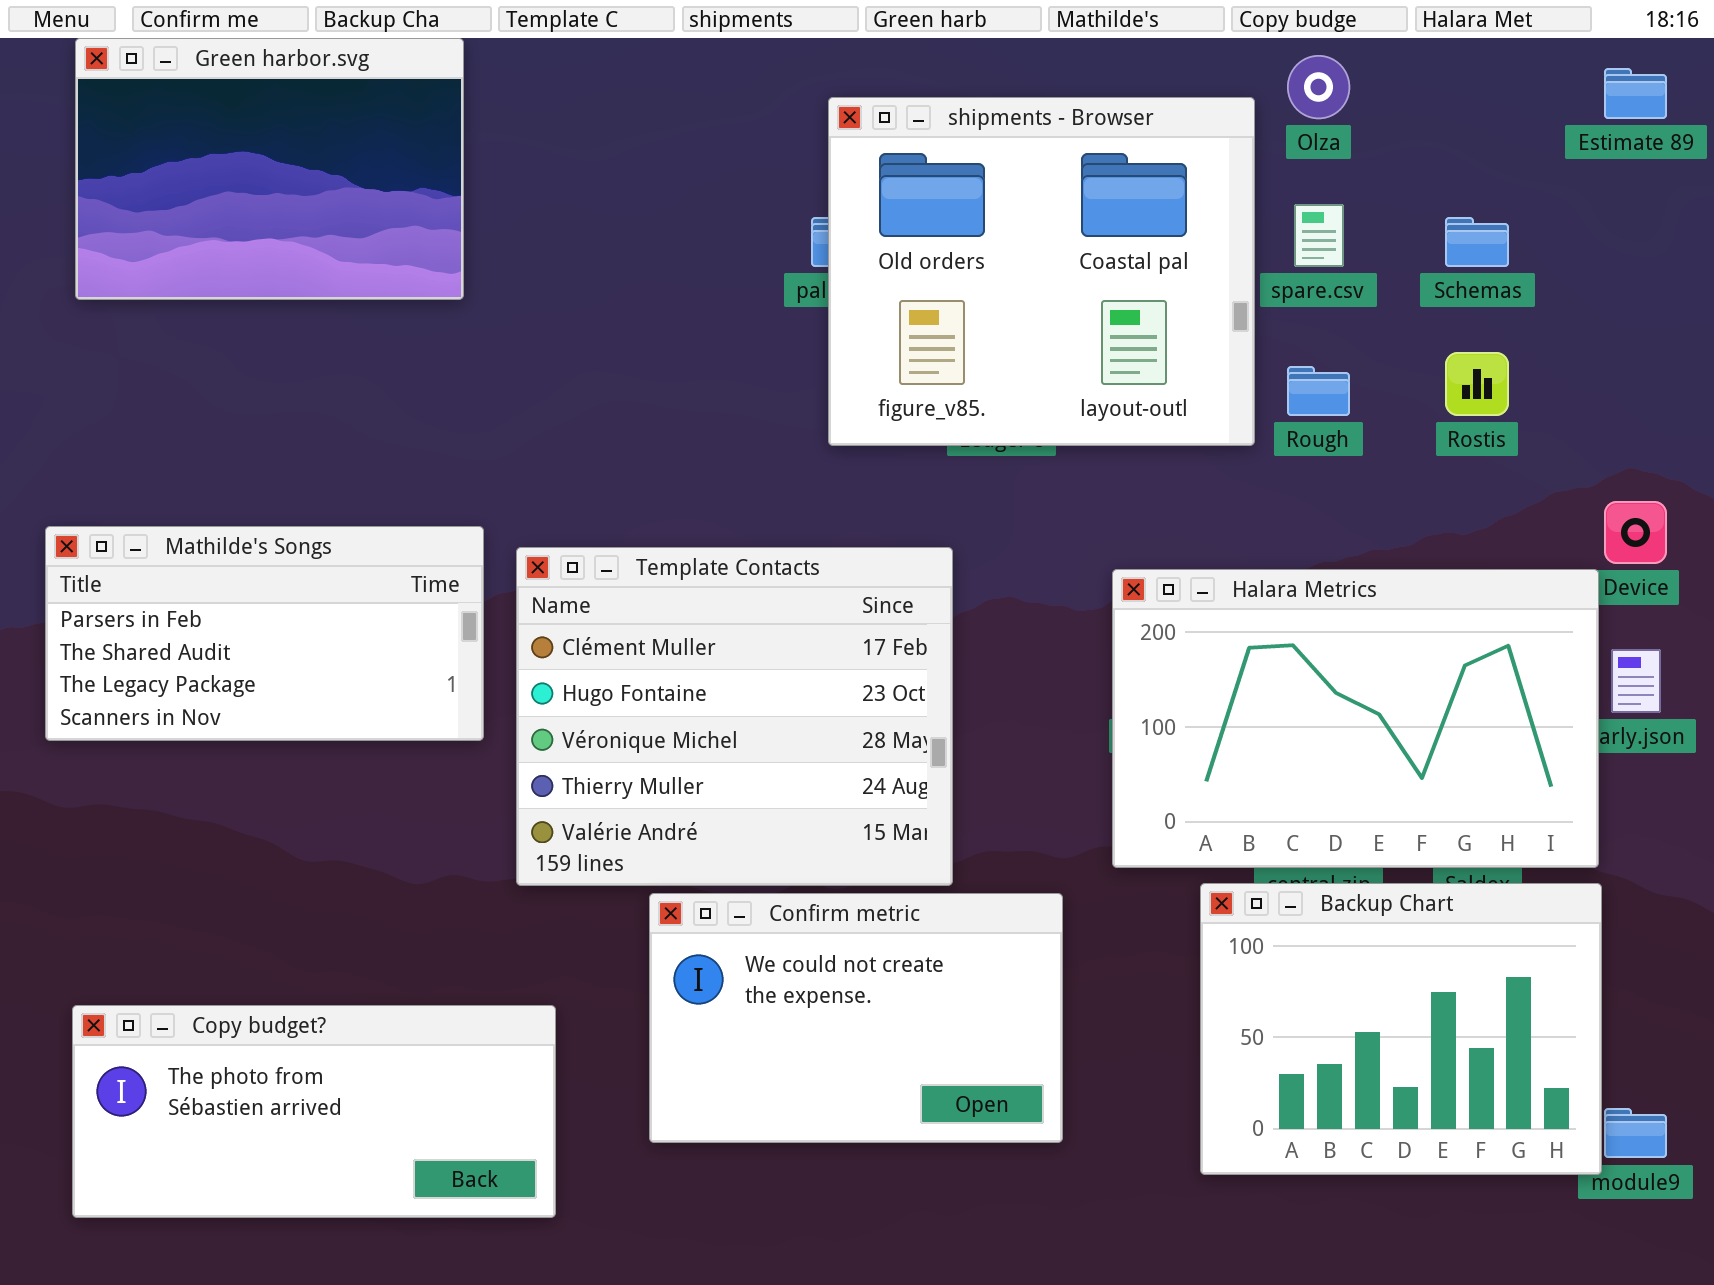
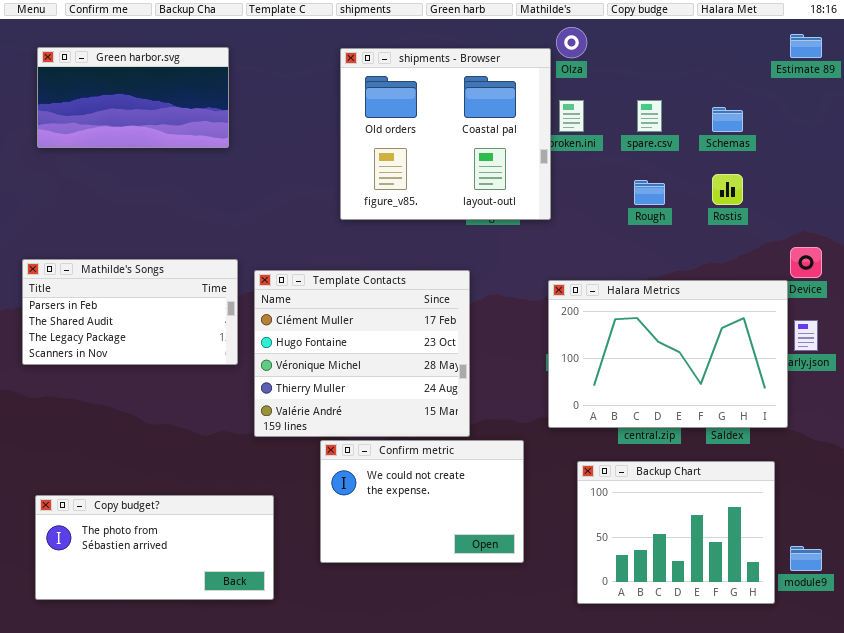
Green harbor.svg: [75,38,464,300] -> [37,47,229,148], resized
Olza: [1287,55,1350,119] -> [556,27,587,58], moved
shipments - Browser: [828,97,1255,446] -> [340,48,551,220], moved
Backup Chart: [1200,883,1602,1175] -> [577,461,775,604], moved

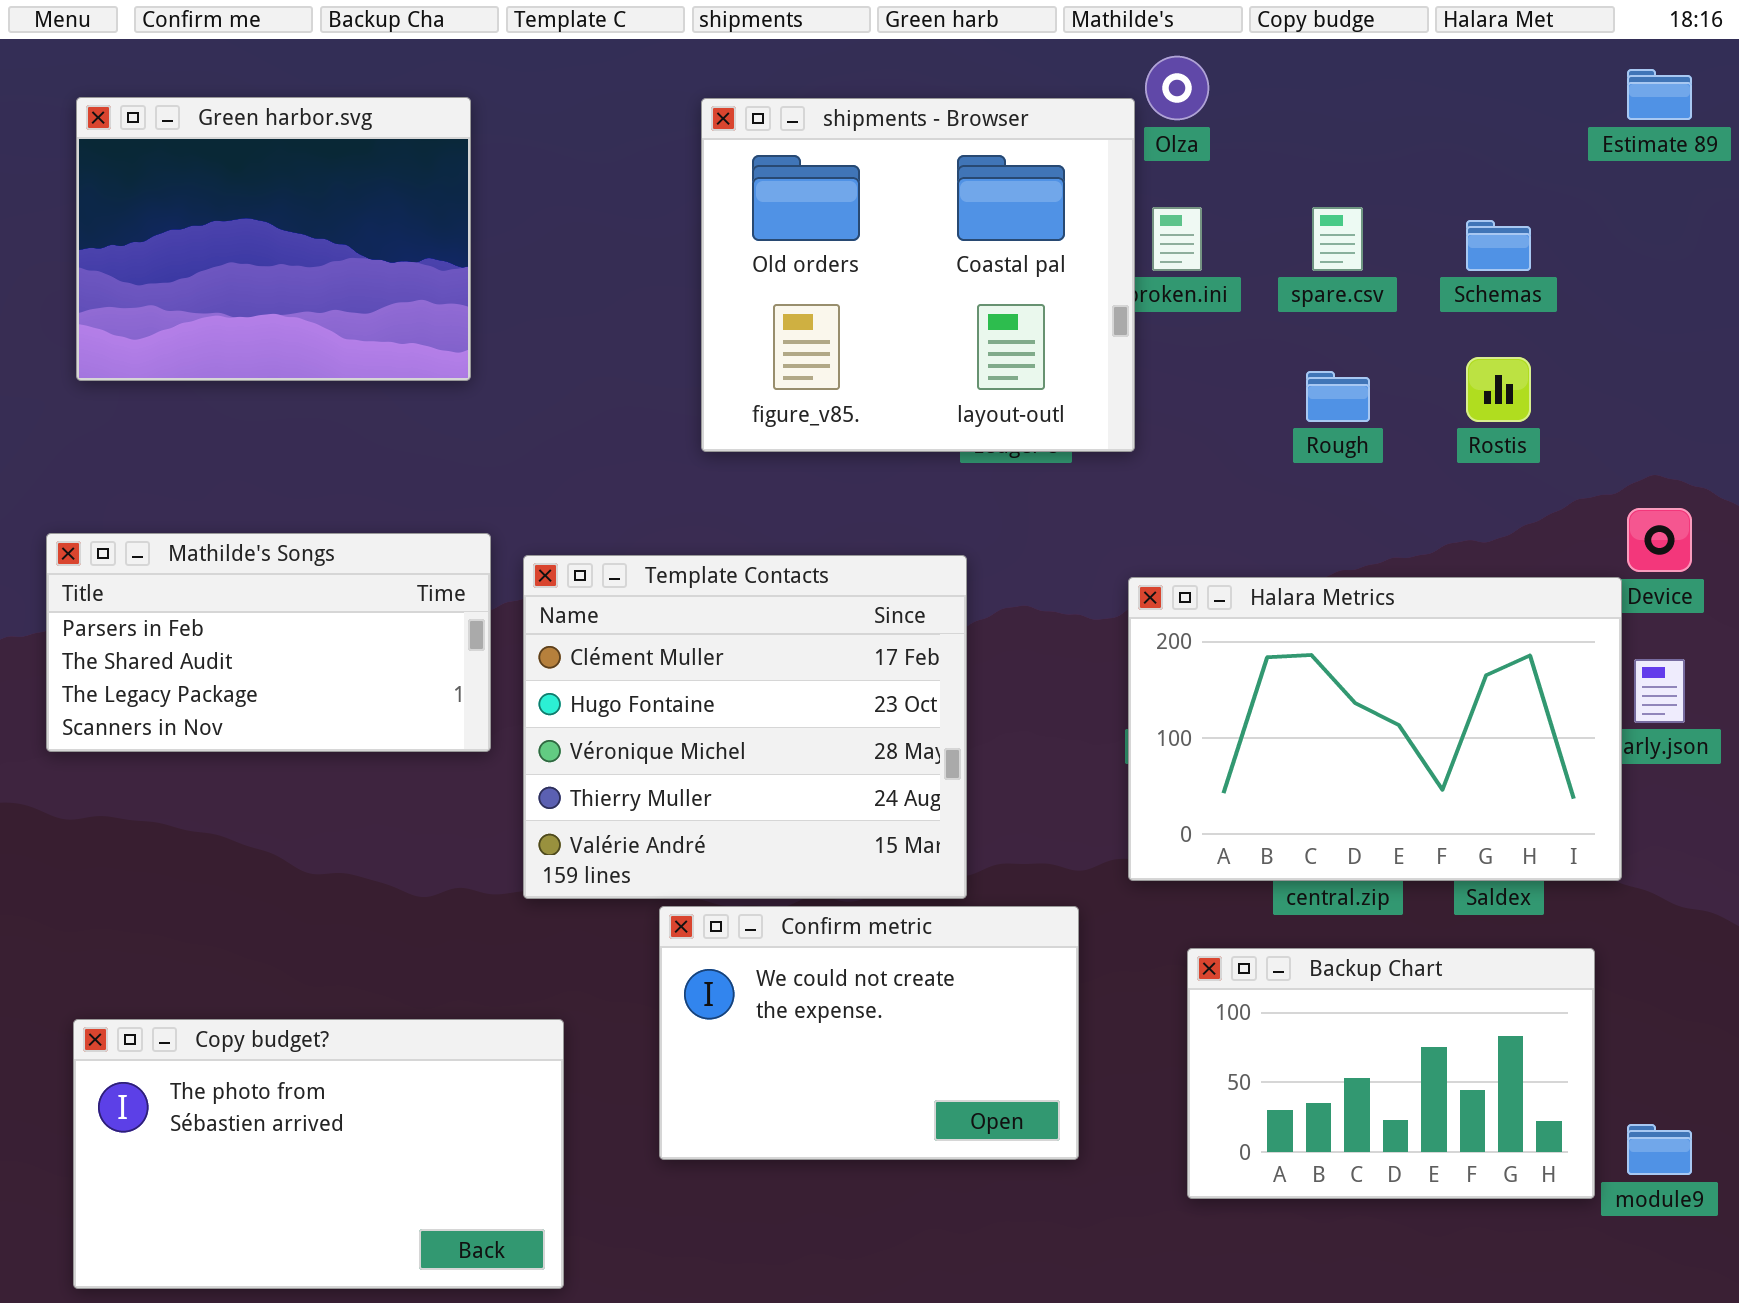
Green harbor.svg: [37,47,229,148] -> [76,97,471,381], resized
Backup Chart: [577,461,775,604] -> [1187,948,1595,1199], resized
Copy budget?: [35,495,274,600] -> [73,1019,564,1289], resized

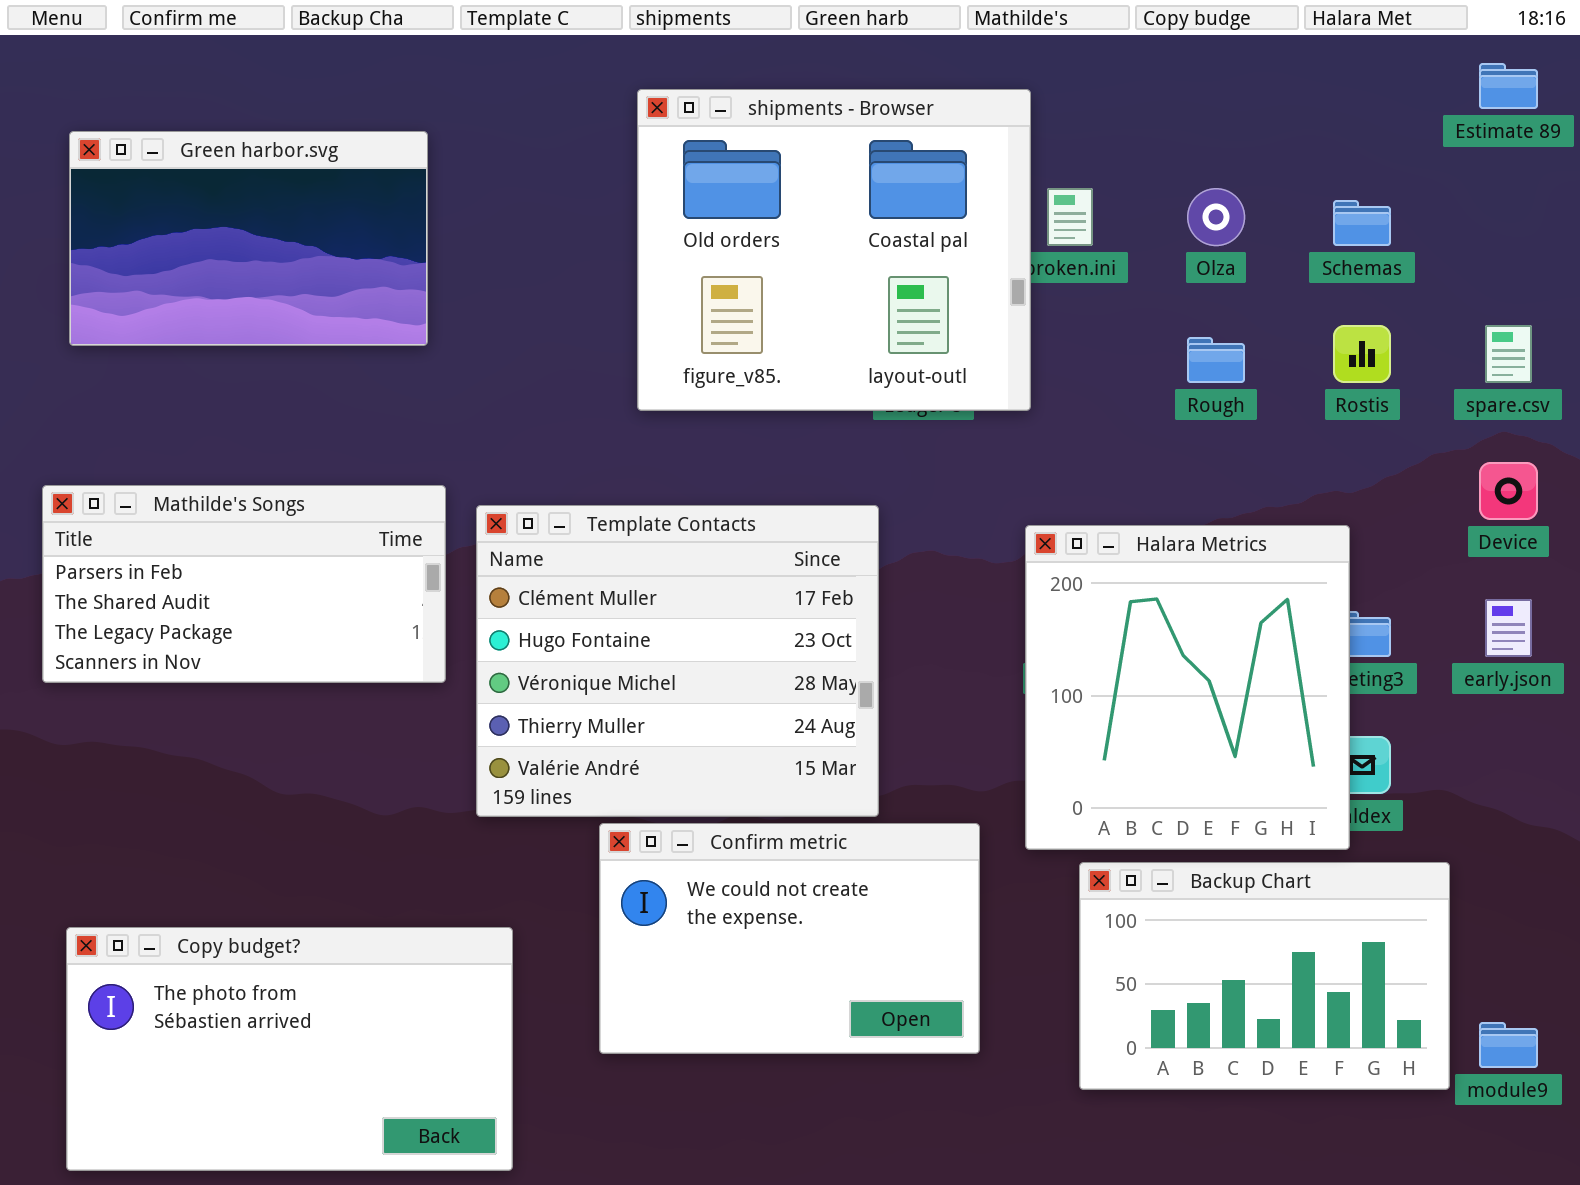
Olza: [1145,56,1209,120] -> [1187,188,1245,246], moved
Green harbor.svg: [76,97,471,381] -> [69,131,428,346], resized
spare.csv: [1312,207,1363,271] -> [1485,325,1532,383], moved
Halara Metrics: [1128,577,1622,881] -> [1025,525,1350,850], resized

